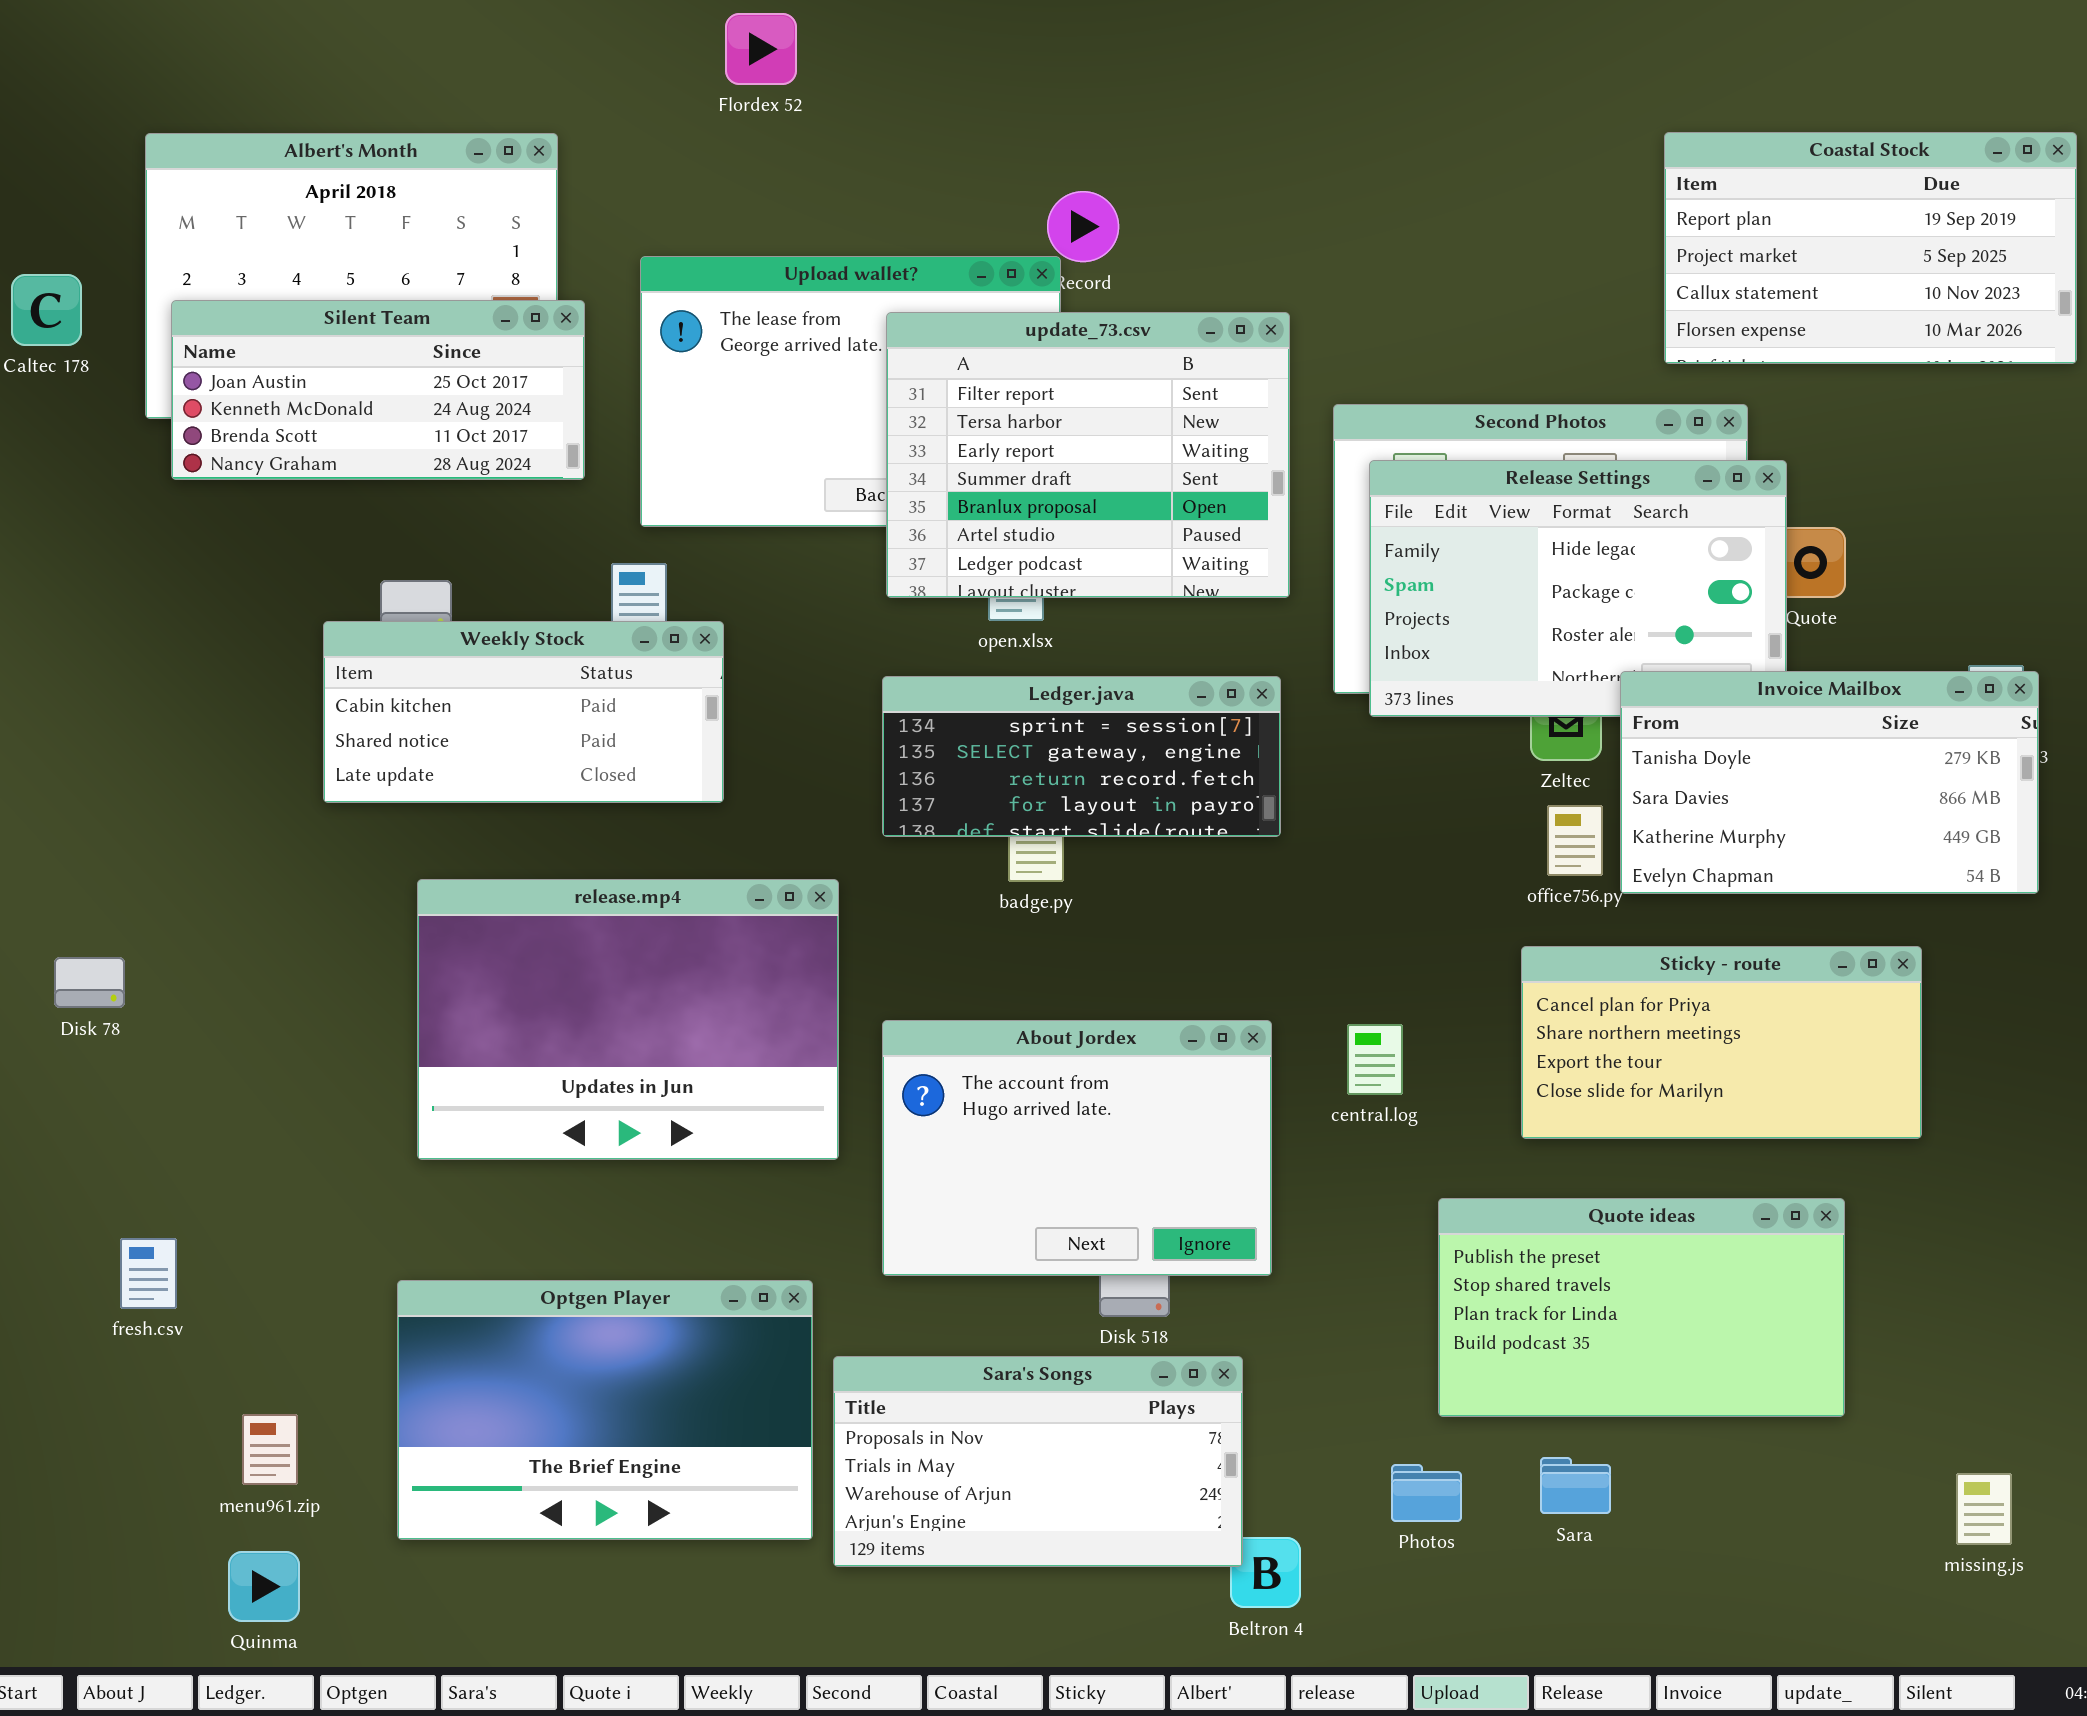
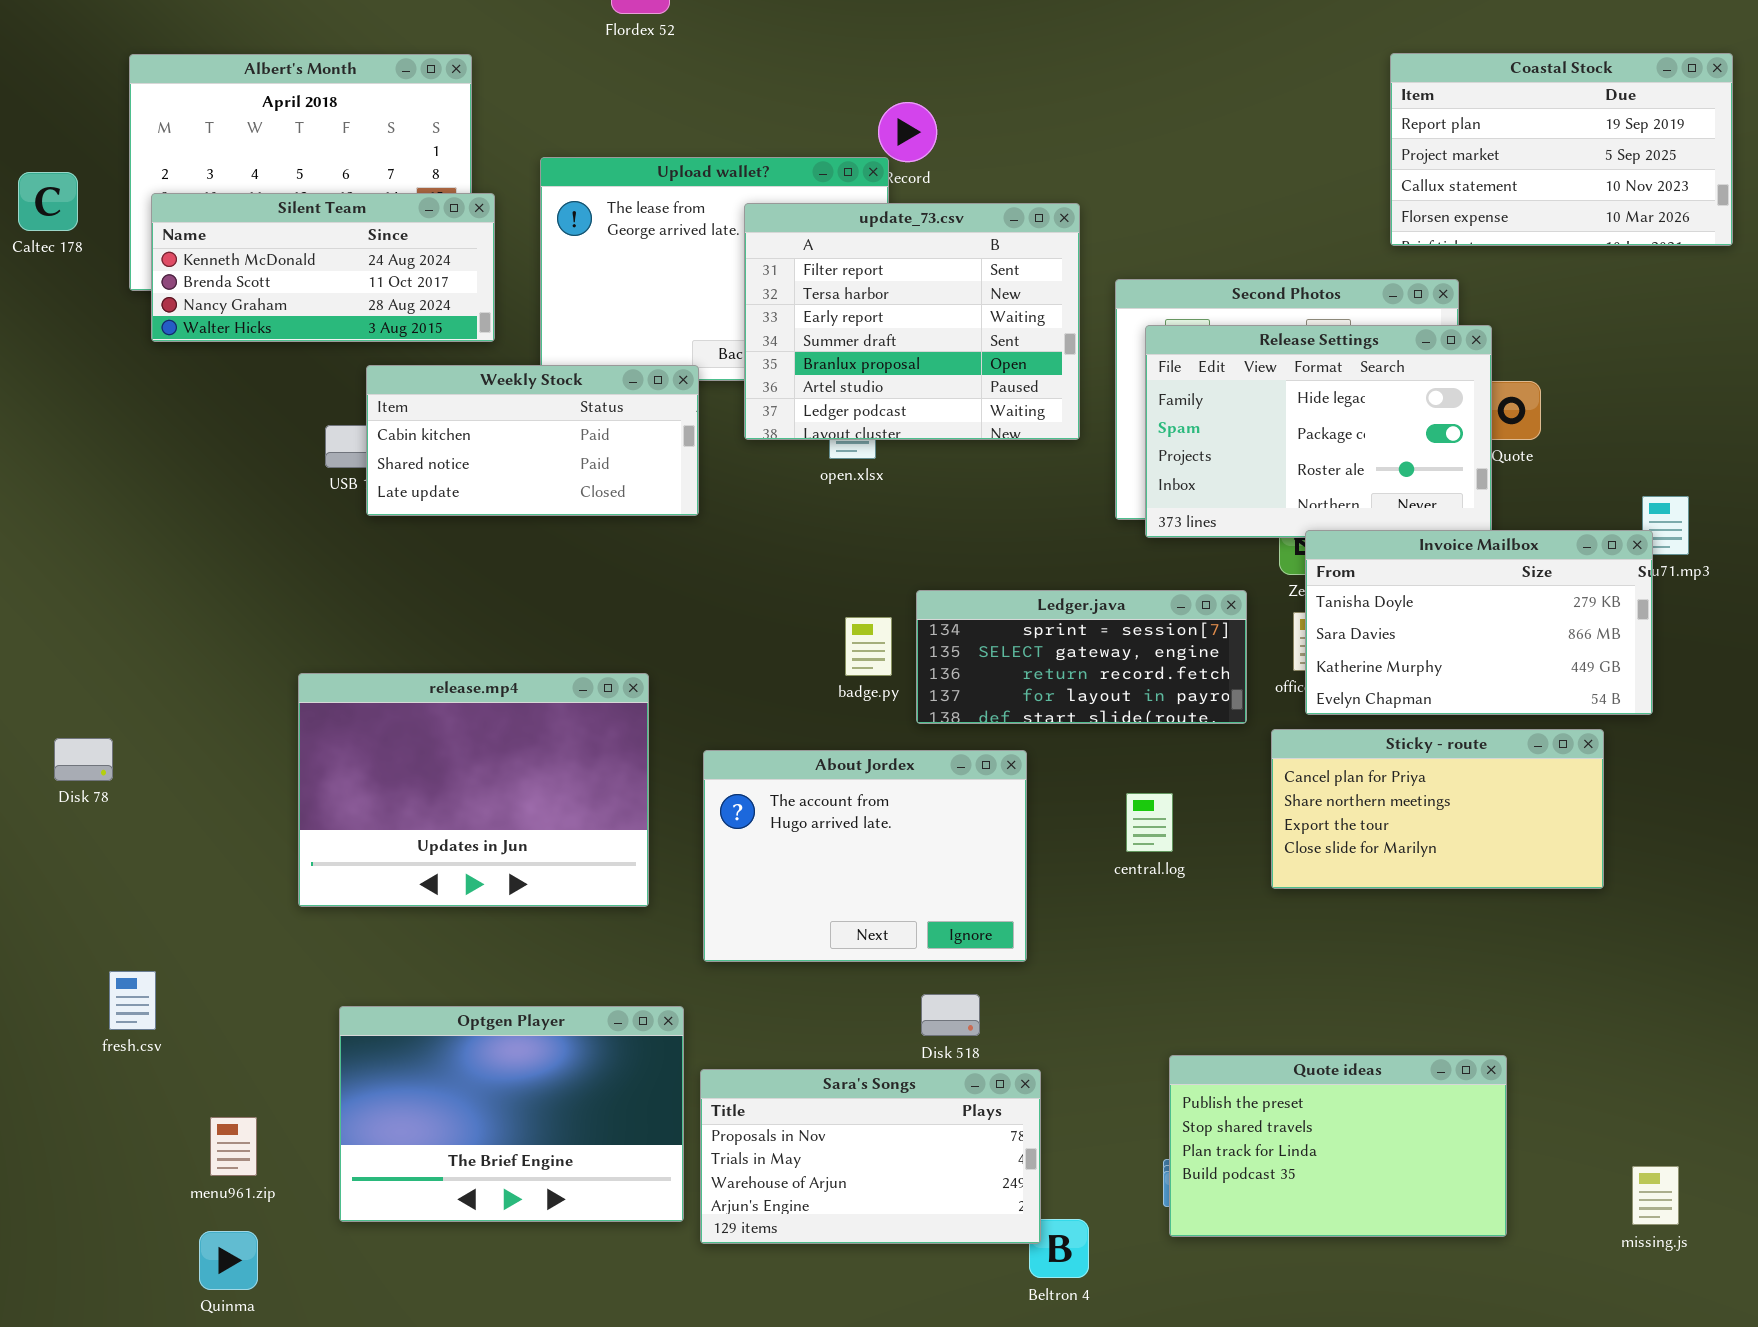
Silent Team: [171,300,585,480] -> [151,193,495,342], scrolled down 1 row
Weekly Stock: [323,621,724,803] -> [366,365,699,516], moved
Invoice Mailbox: [1620,671,2039,894] -> [1305,530,1653,715], moved
Ledger.java: [882,676,1281,837] -> [916,590,1247,724], moved
release.mp4: [417,879,839,1160] -> [298,673,649,907], moved
About Jordex: [882,1020,1272,1276] -> [703,750,1027,962], moved
Quote ideas: [1438,1198,1845,1417] -> [1169,1055,1507,1237], moved

